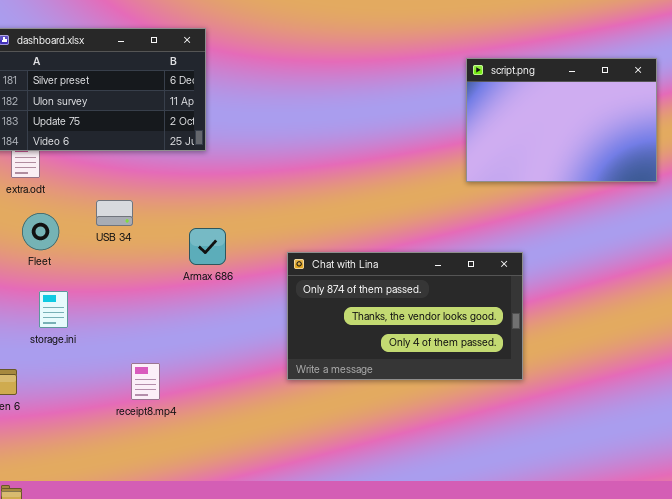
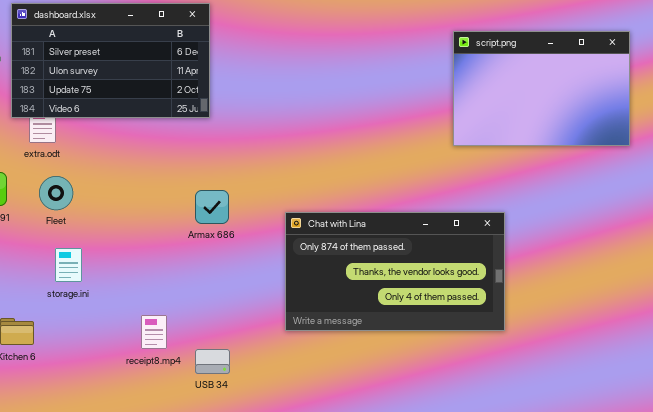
USB 34: [96,200,133,226] -> [195,349,230,374], moved

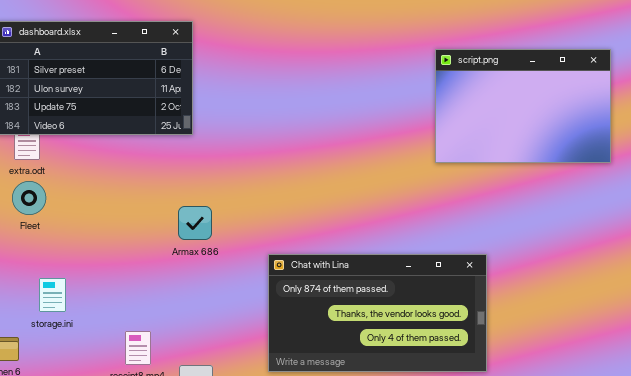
Fleet: [39,176,73,210] -> [12,181,46,215], moved
Chat with Lina: [285,212,505,331] -> [268,254,487,372], moved
storage.ini: [55,248,82,282] -> [39,278,66,312], moved

